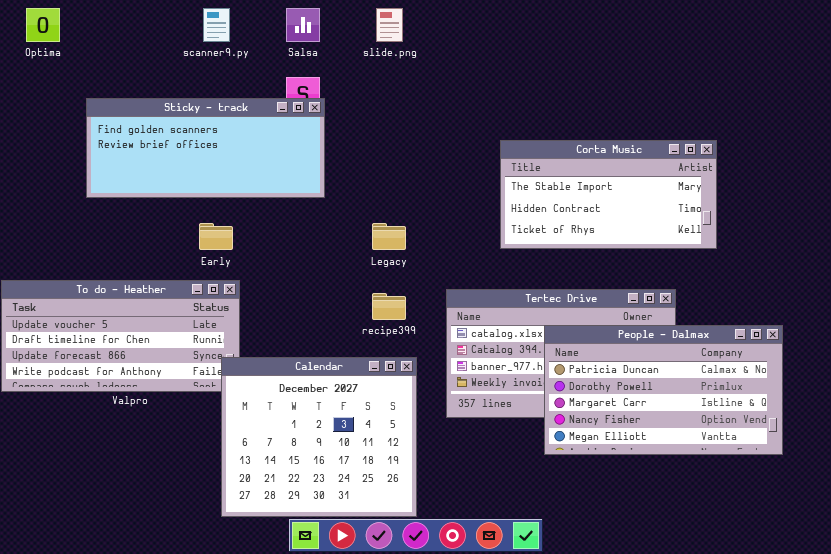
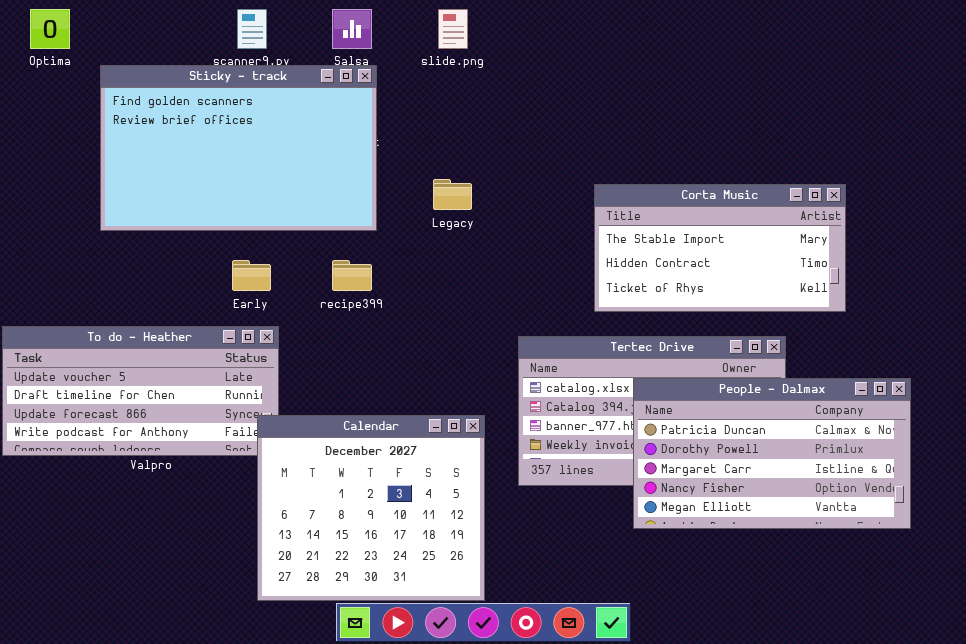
Sticky - track: [86,98,325,198] -> [100,65,377,231], resized
Corta Music: [500,140,717,249] -> [594,184,846,312], moved
Legacy: [372,223,406,250] -> [433,179,472,210], moved
recipe399: [372,293,406,320] -> [332,260,372,291], moved

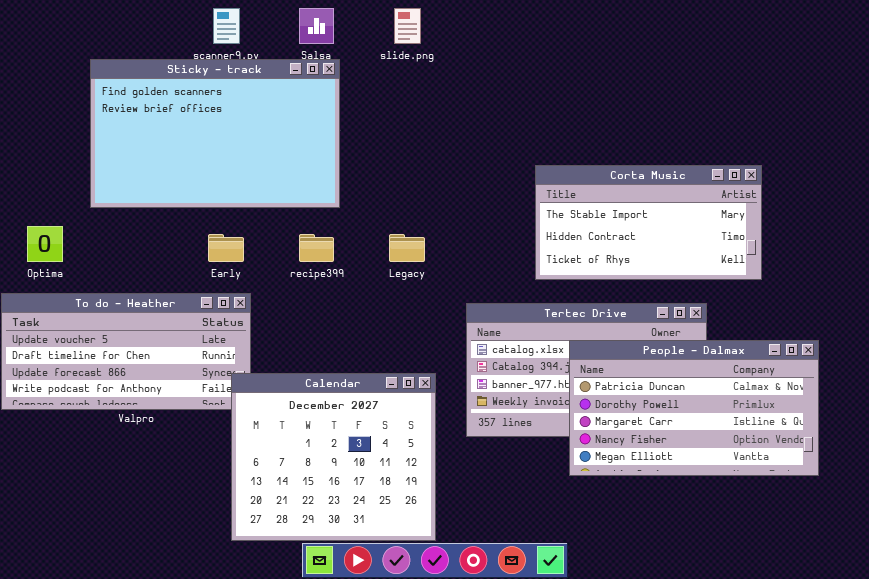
Optima: [30,9,70,49] -> [27,226,63,262], moved
Legacy: [433,179,472,210] -> [389,234,425,262], moved

